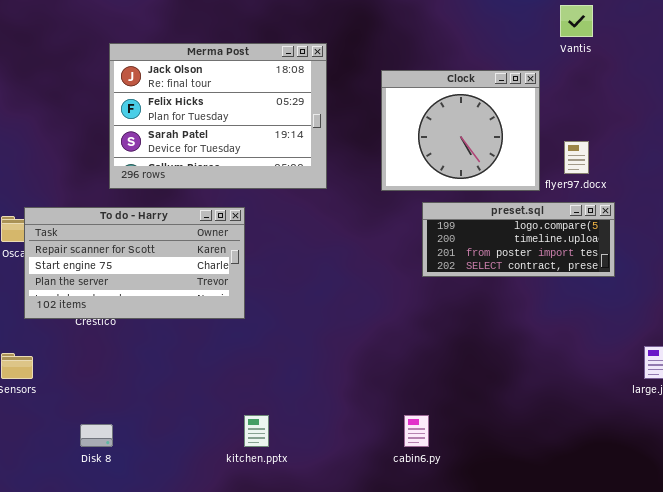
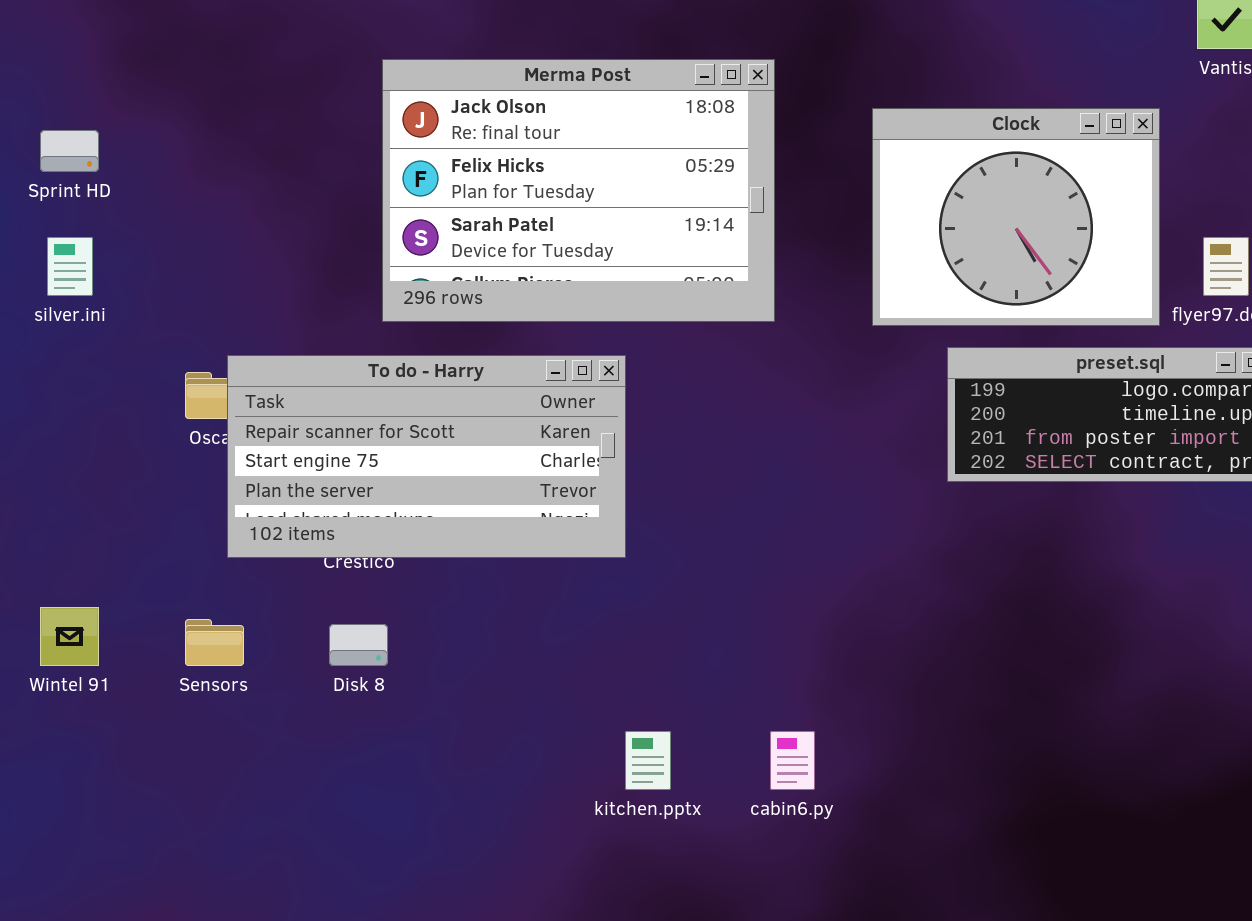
cabin6.py: [404,415,429,447] -> [770,731,815,790], moved
Disk 8: [80,424,113,447] -> [329,624,388,666], moved

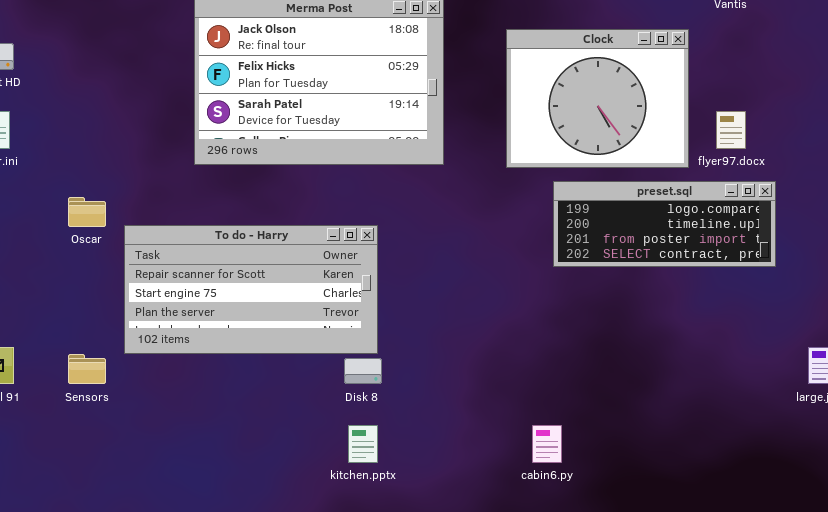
To do - Harry: [227,355,626,558] -> [124,225,378,354], moved
Disk 8: [329,624,388,666] -> [344,358,382,384], moved
cabin6.py: [770,731,815,790] -> [532,425,562,463], moved

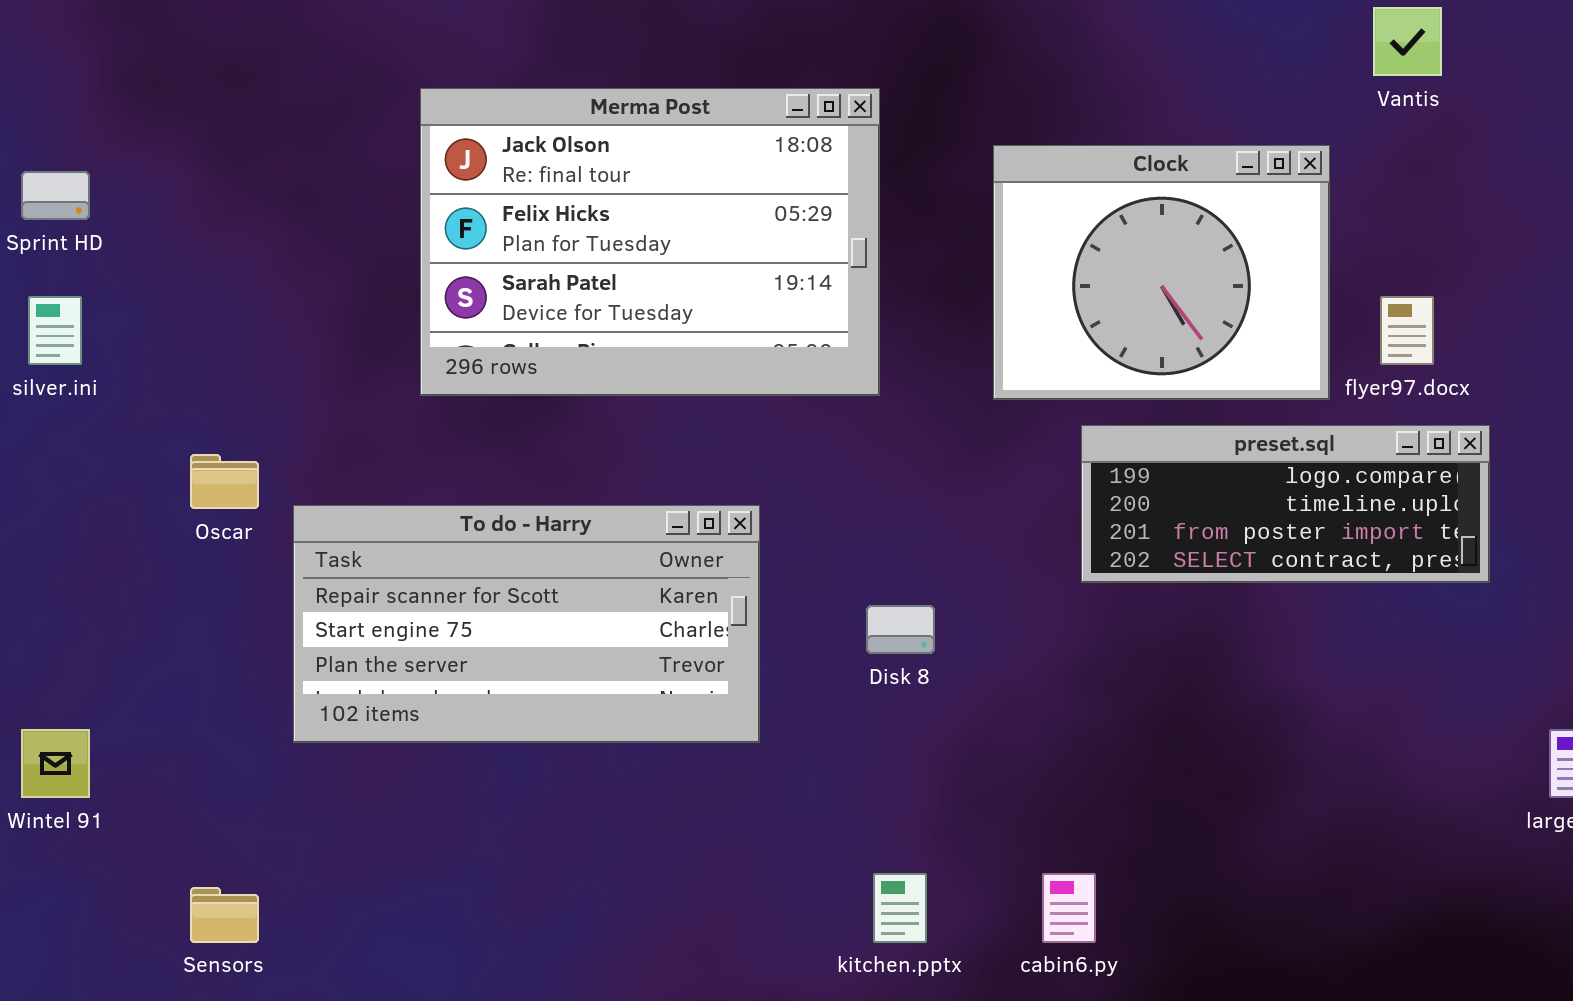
Sensors: [68,354,106,384] -> [190,887,259,943], moved
Disk 8: [344,358,382,384] -> [866,605,935,654], moved
kitchen.pptx: [348,425,378,463] -> [873,873,927,943], moved

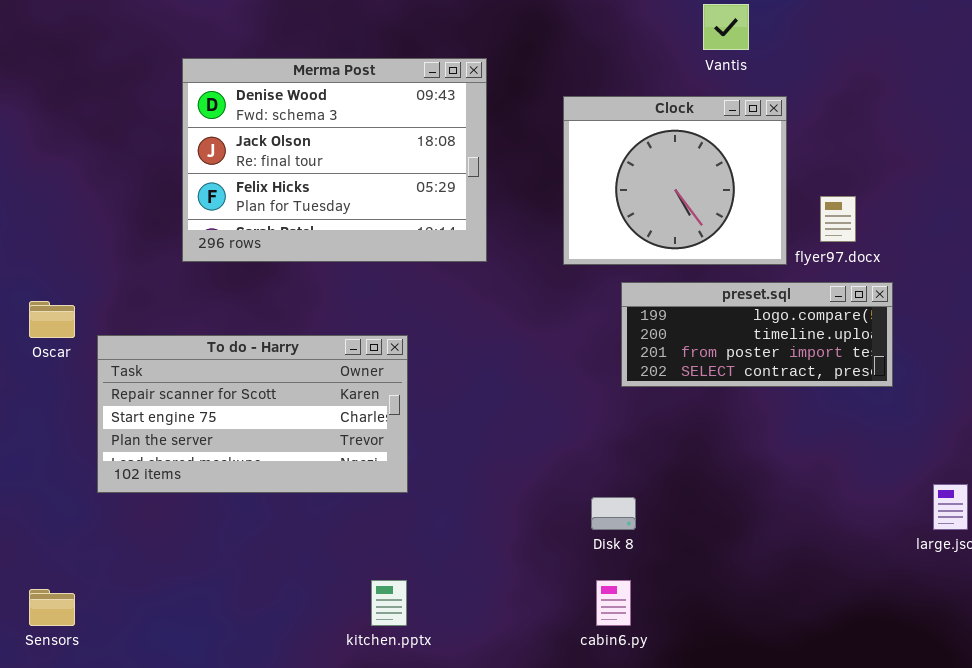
Vantis: [1373,7,1442,76] -> [703,4,749,50], moved
Merma Post: [420,88,880,396] -> [182,58,487,262], scrolled up 1 row
Disk 8: [866,605,935,654] -> [591,497,636,530], moved
kitchen.pptx: [873,873,927,943] -> [371,580,407,626], moved

